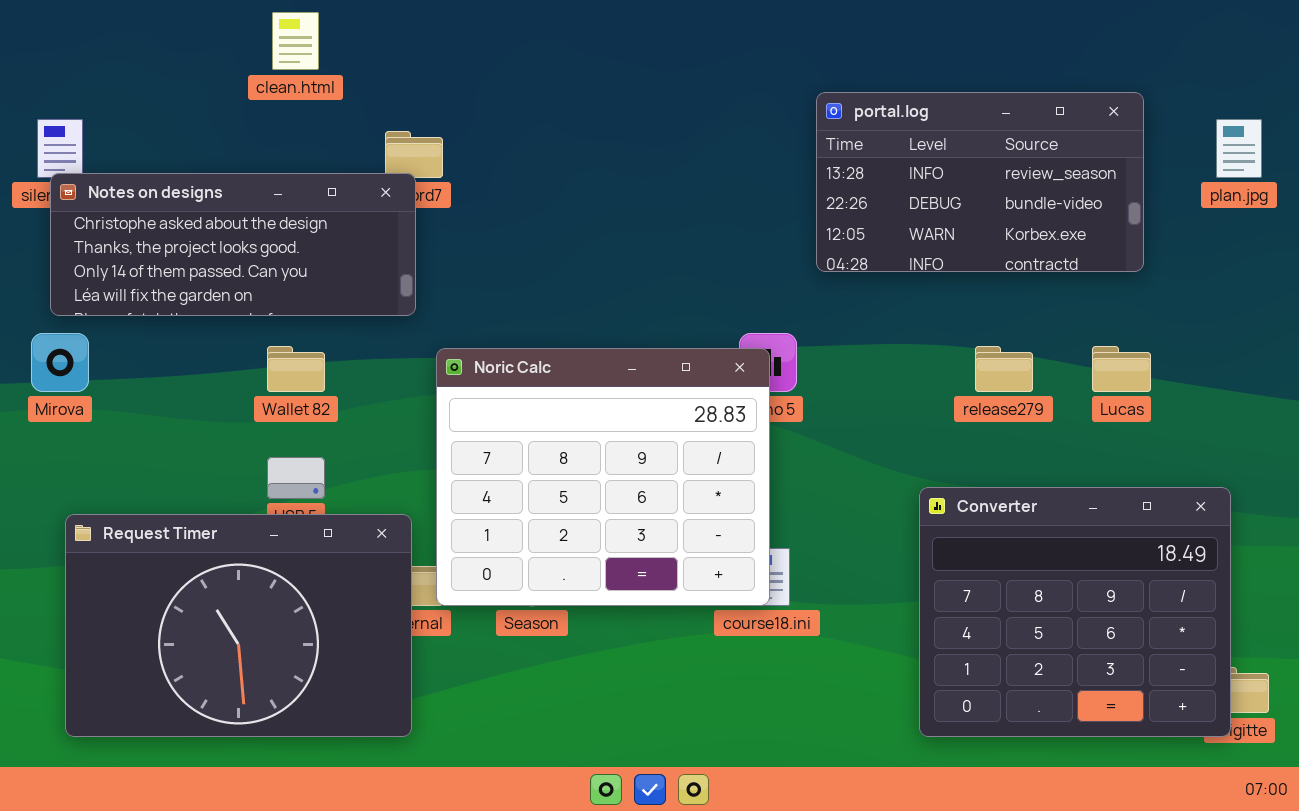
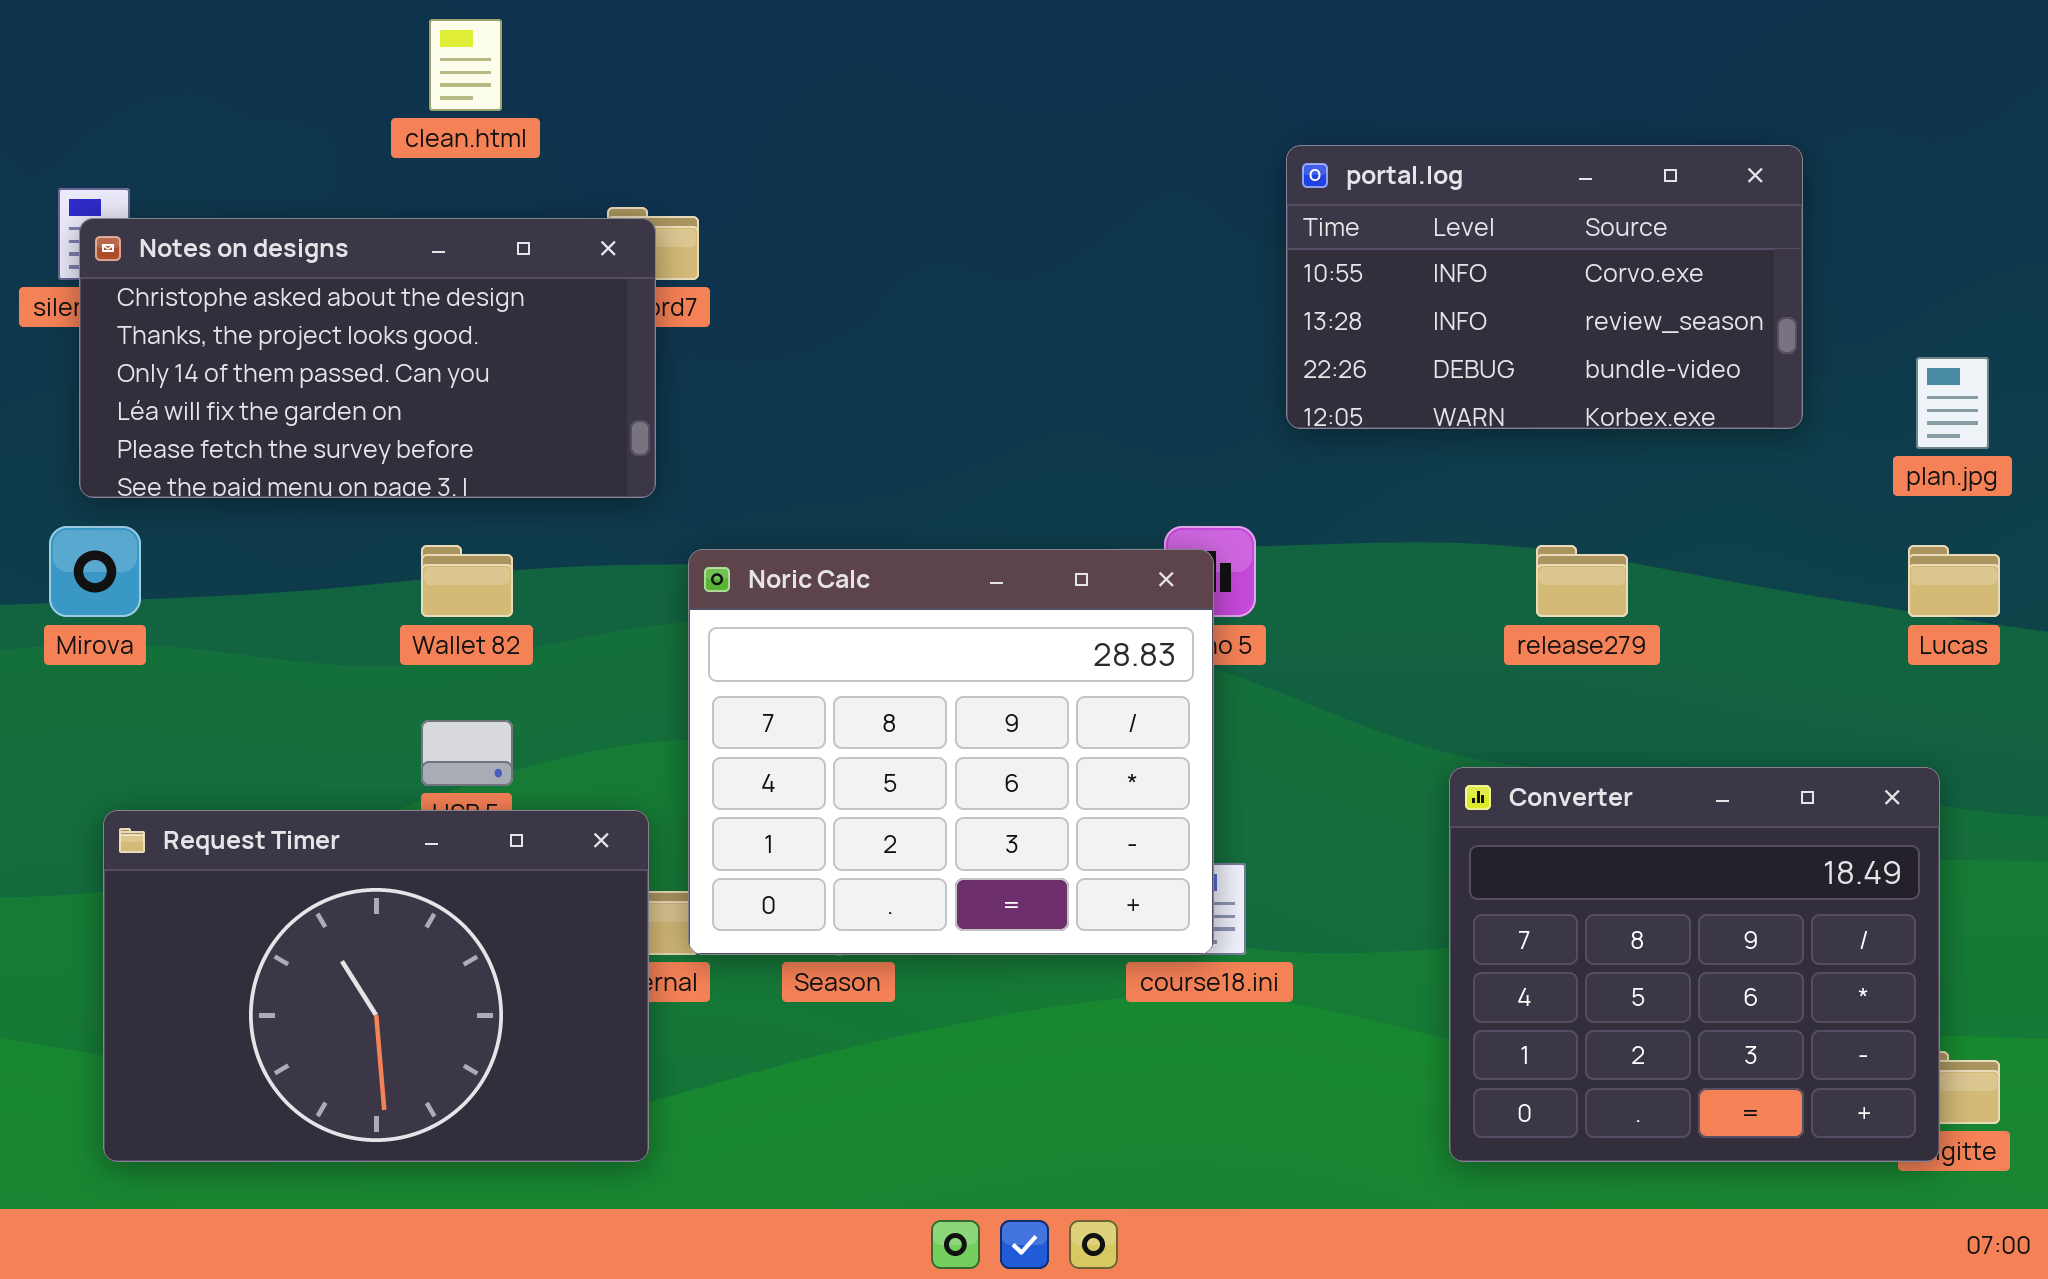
portal.log: [816,92,1144,272] -> [1286,145,1803,429], scrolled up 1 row
plan.jpg: [1216,119,1262,178] -> [1916,357,1989,449], moved
Notes on designs: [50,173,416,316] -> [79,218,656,498], resized
Lucas: [1092,346,1151,392] -> [1908,545,2000,617], moved

